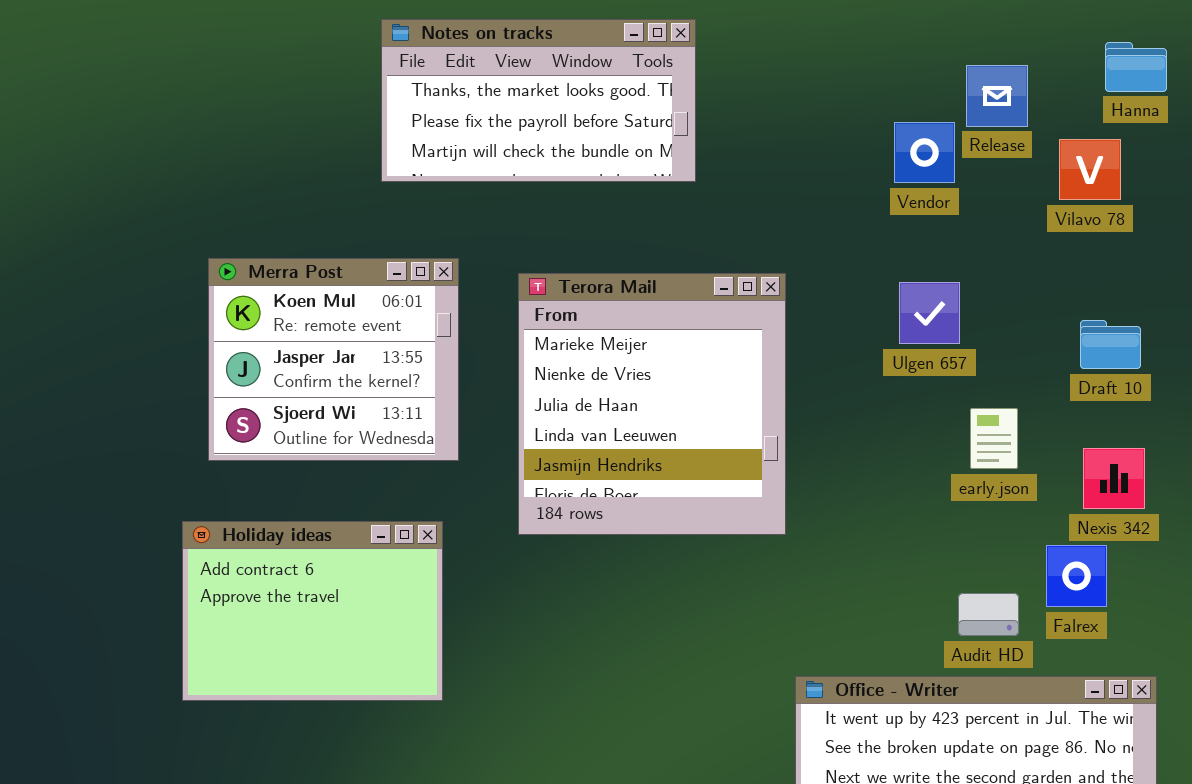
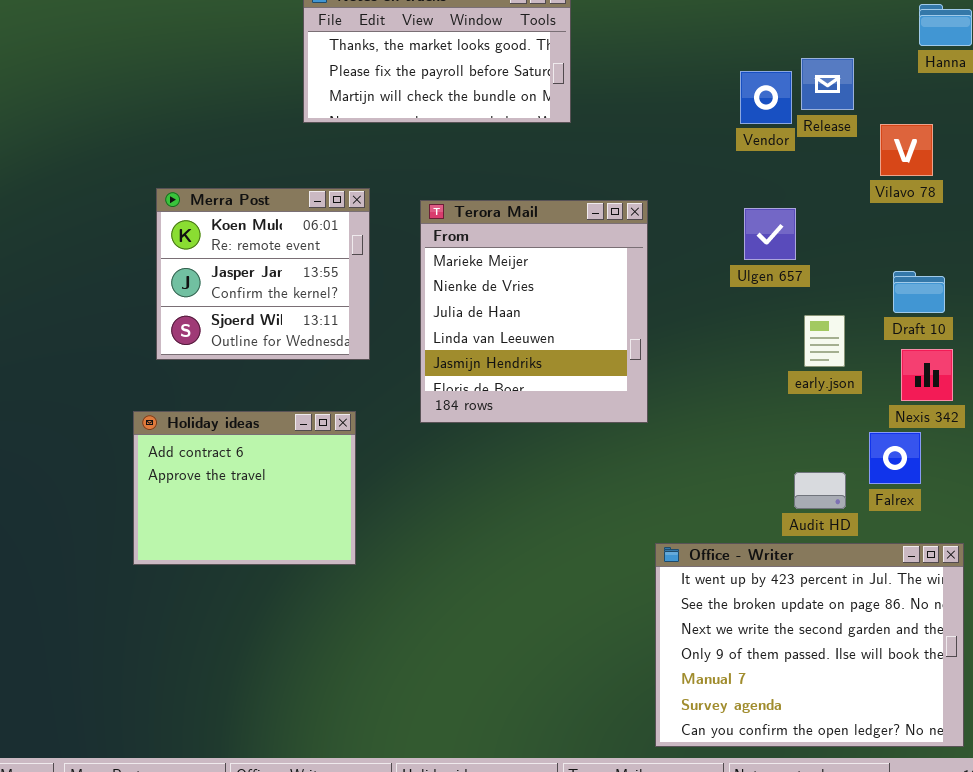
Release: [966,65,1028,127] -> [801,58,854,110], moved
Vilavo 78: [1059,139,1121,200] -> [880,124,933,176], moved
Draft 10: [1080,320,1141,369] -> [893,271,945,313], moved

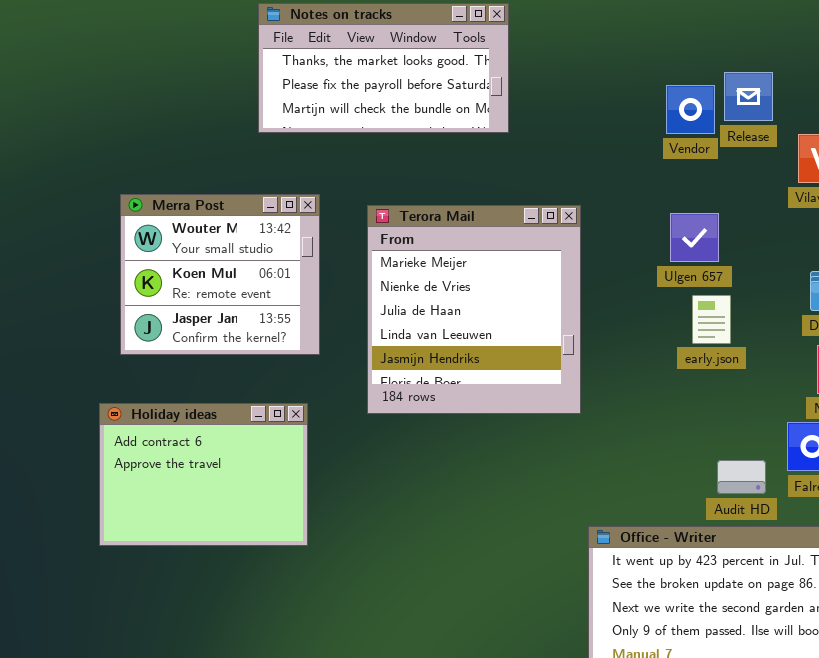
Merra Post: [156,188,370,360] -> [120,194,320,355], scrolled up 1 row
early.json: [804,315,845,367] -> [692,295,731,344], moved

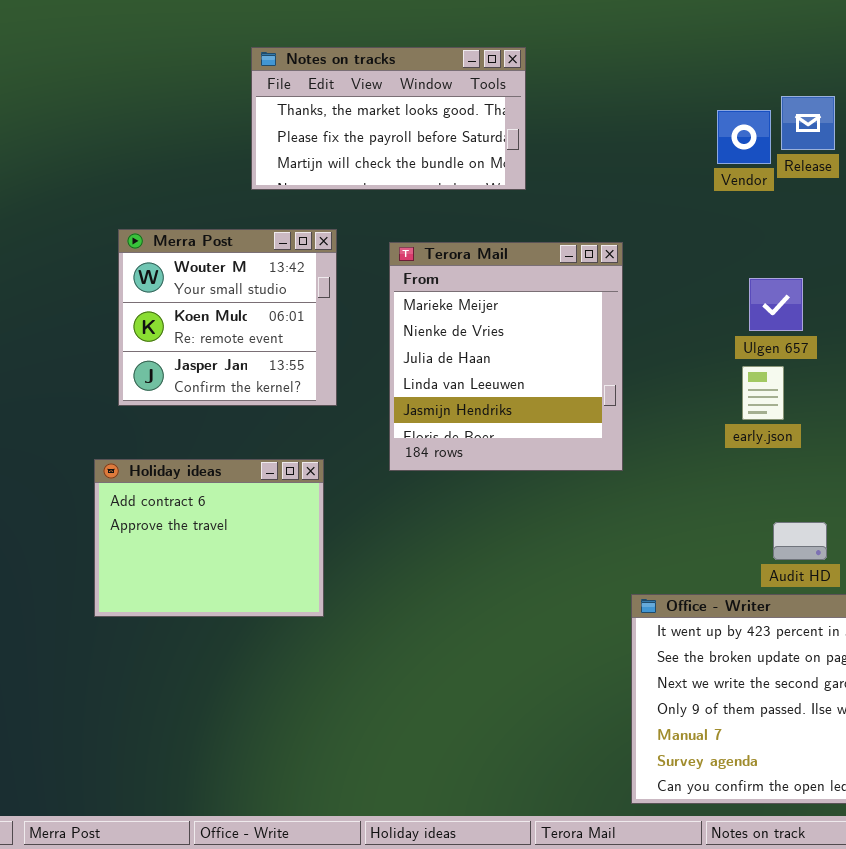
Notes on tracks: [258,3,509,133] -> [251,47,526,190], moved
Ulgen 657: [670,213,719,262] -> [749,278,803,331], moved
early.json: [692,295,731,344] -> [742,366,784,420], moved

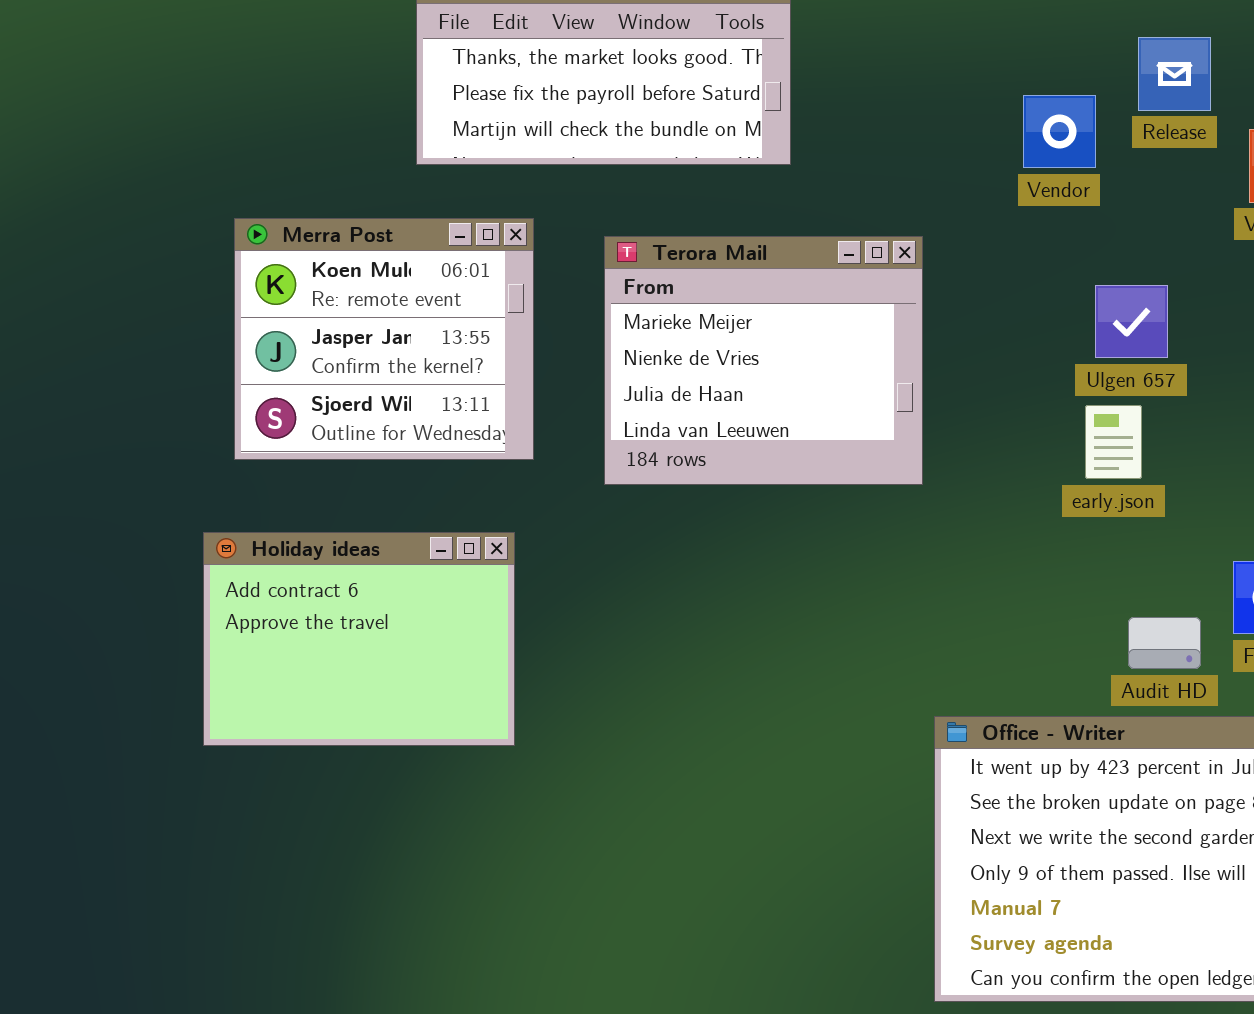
Vendor: [717,110,771,164] -> [1023,95,1096,168], moved
Merra Post: [118,229,337,406] -> [234,218,534,460], scrolled down 1 row
Terora Mail: [389,242,623,471] -> [604,236,923,485], resized

